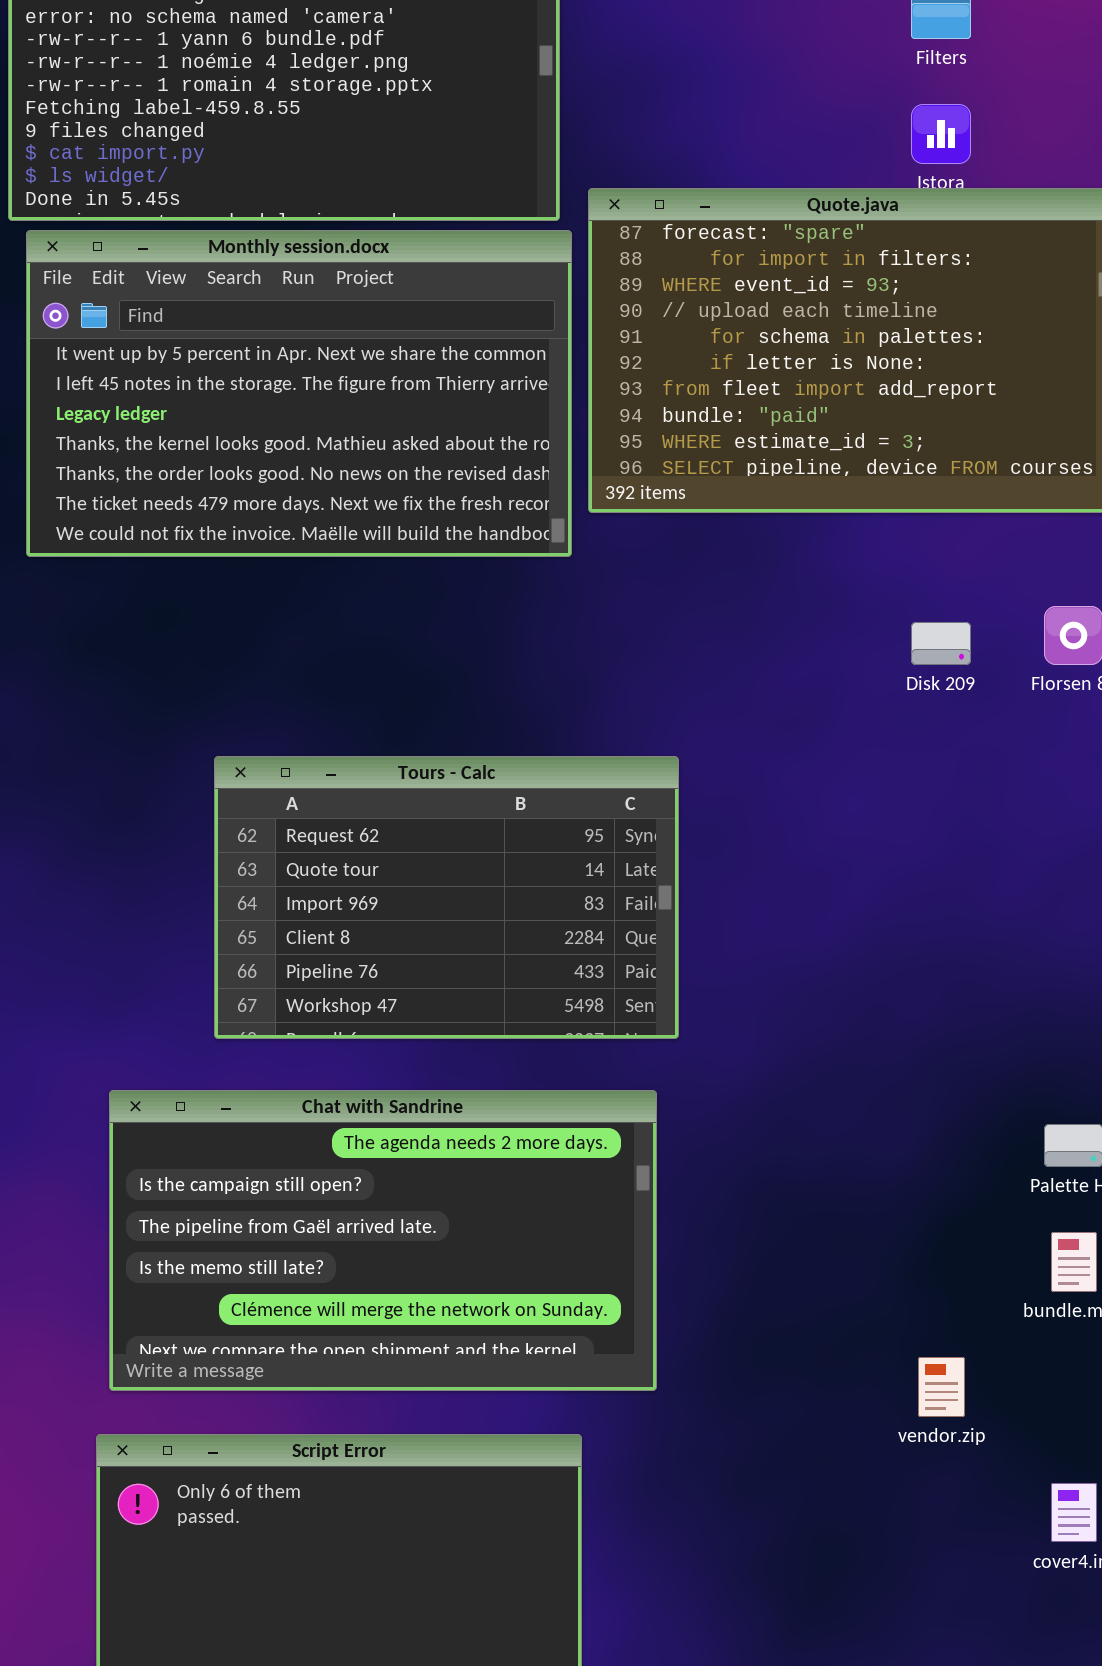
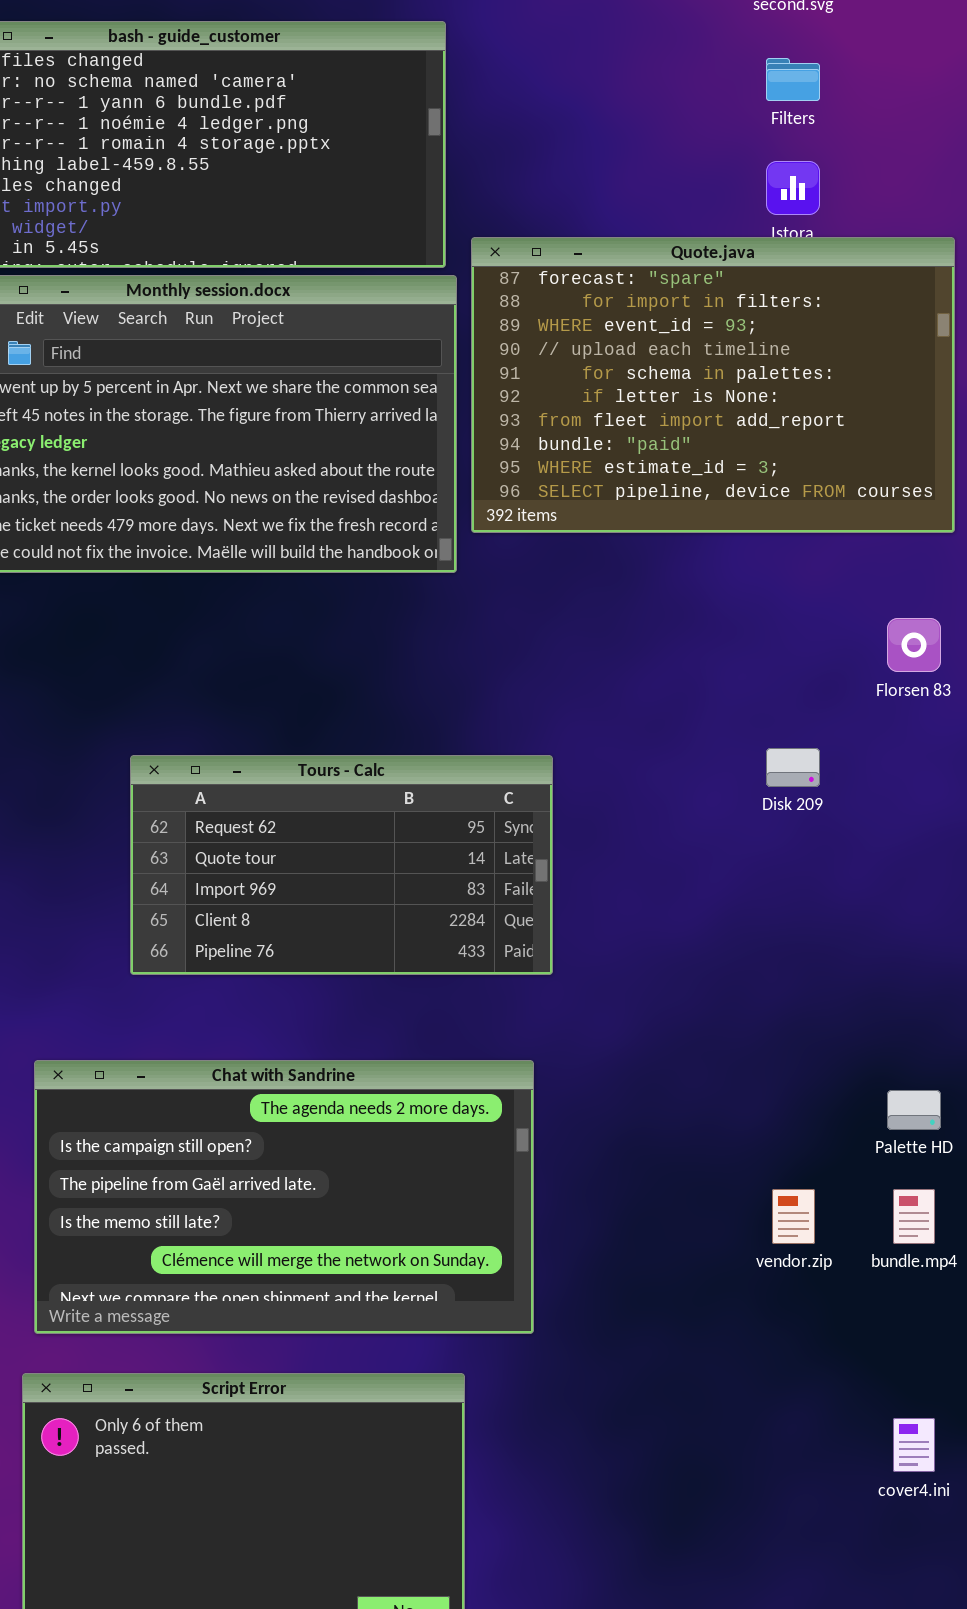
Disk 209: [911,622,971,665] -> [766,748,820,787], moved
Tours - Calc: [214,756,679,1039] -> [130,755,553,975], resized
vendor.zip: [918,1357,965,1417] -> [772,1189,815,1244], moved

